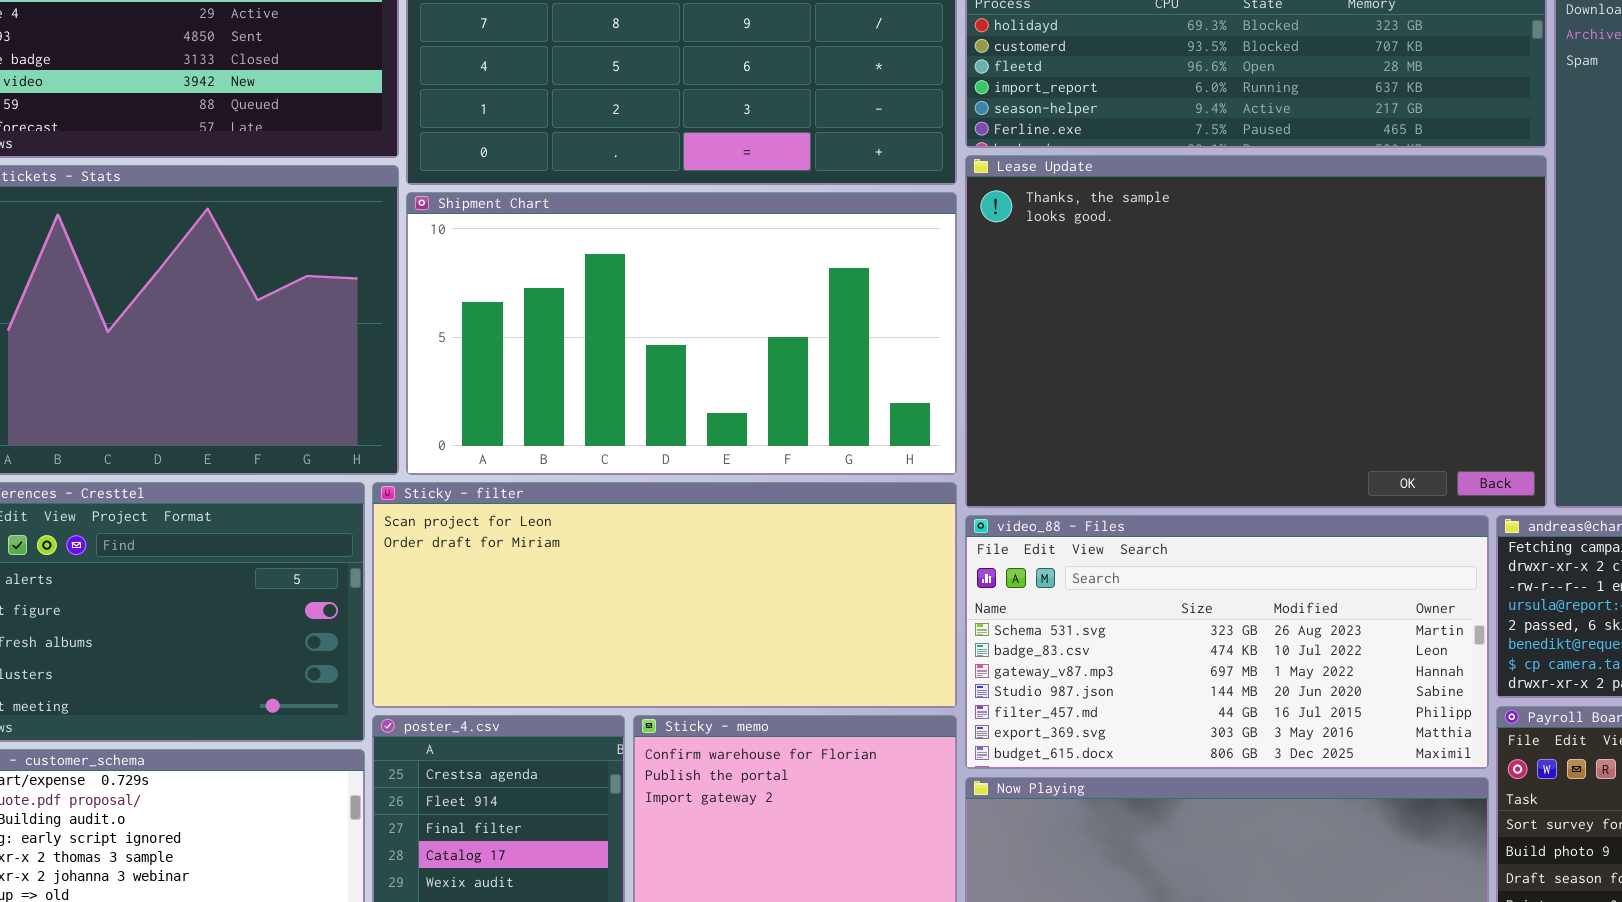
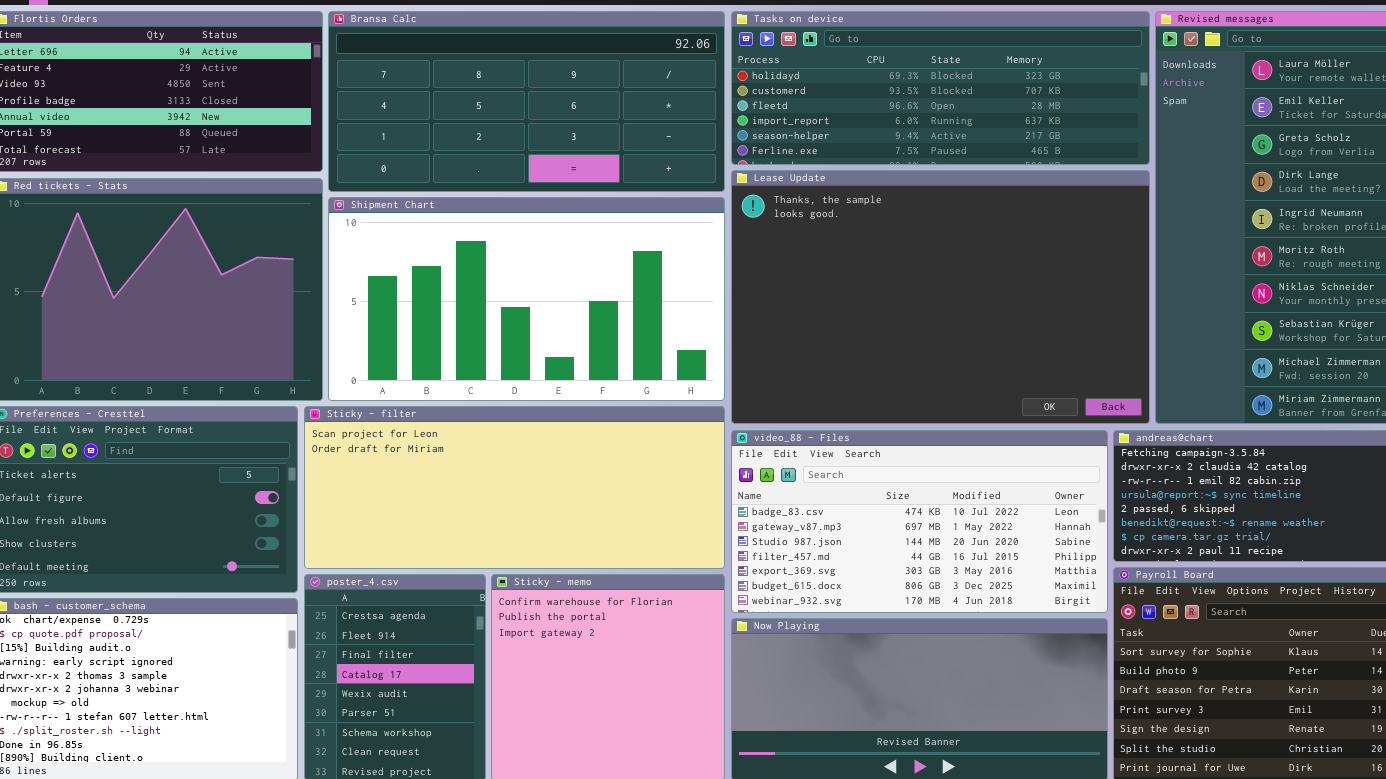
video_88 - Files: [965,515,1489,769] -> [731,430,1108,613], scrolled down 1 row

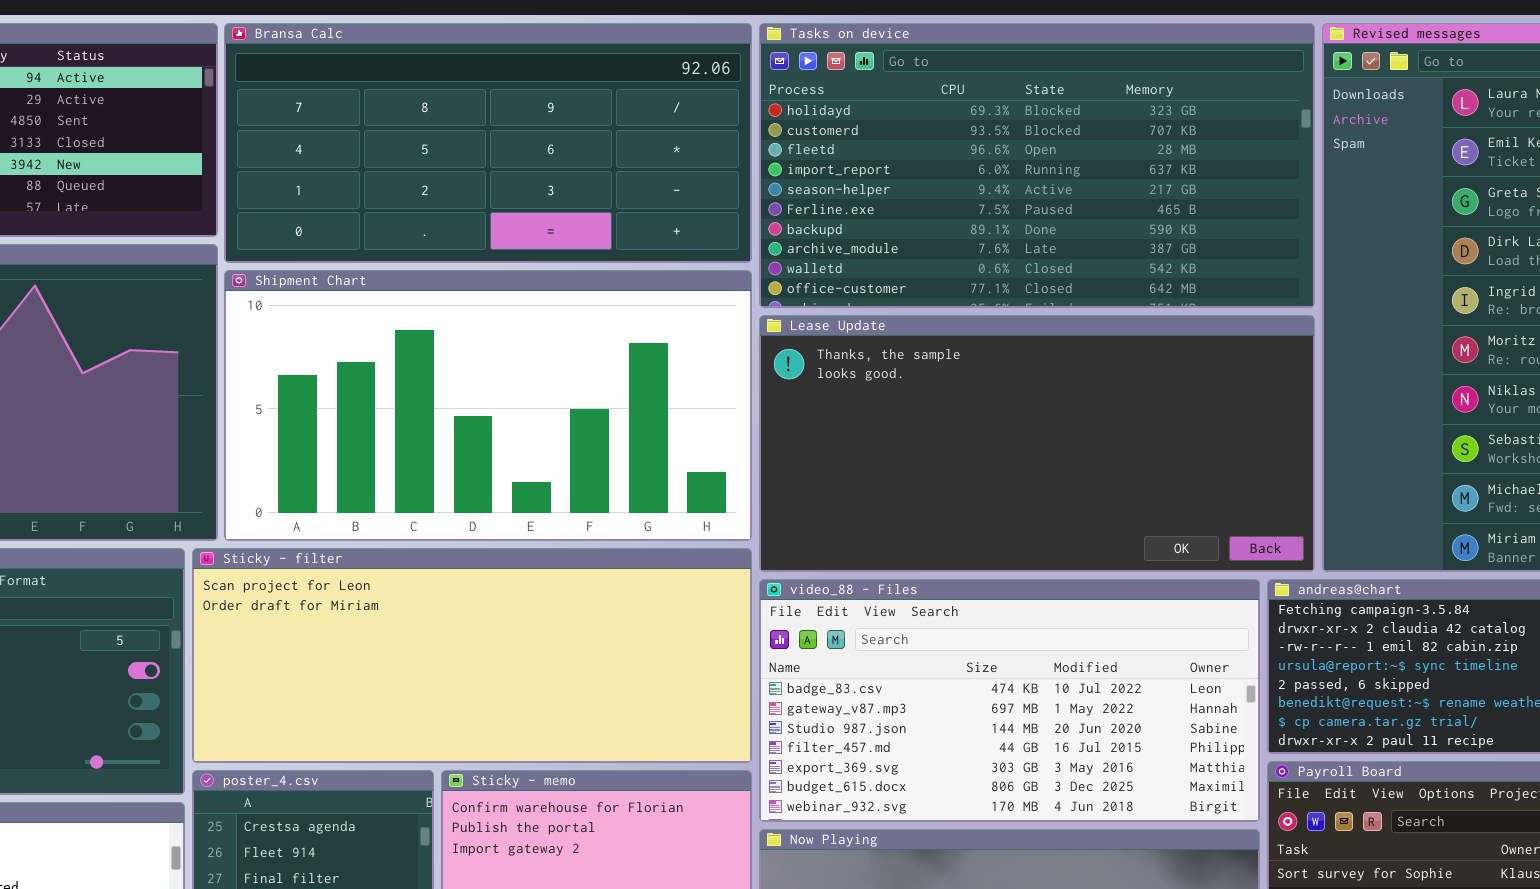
Tasks on device: [731,11,1150,165] -> [759,23,1315,308], resized
Lease Update: [731,170,1150,424] -> [759,315,1315,572], resized

